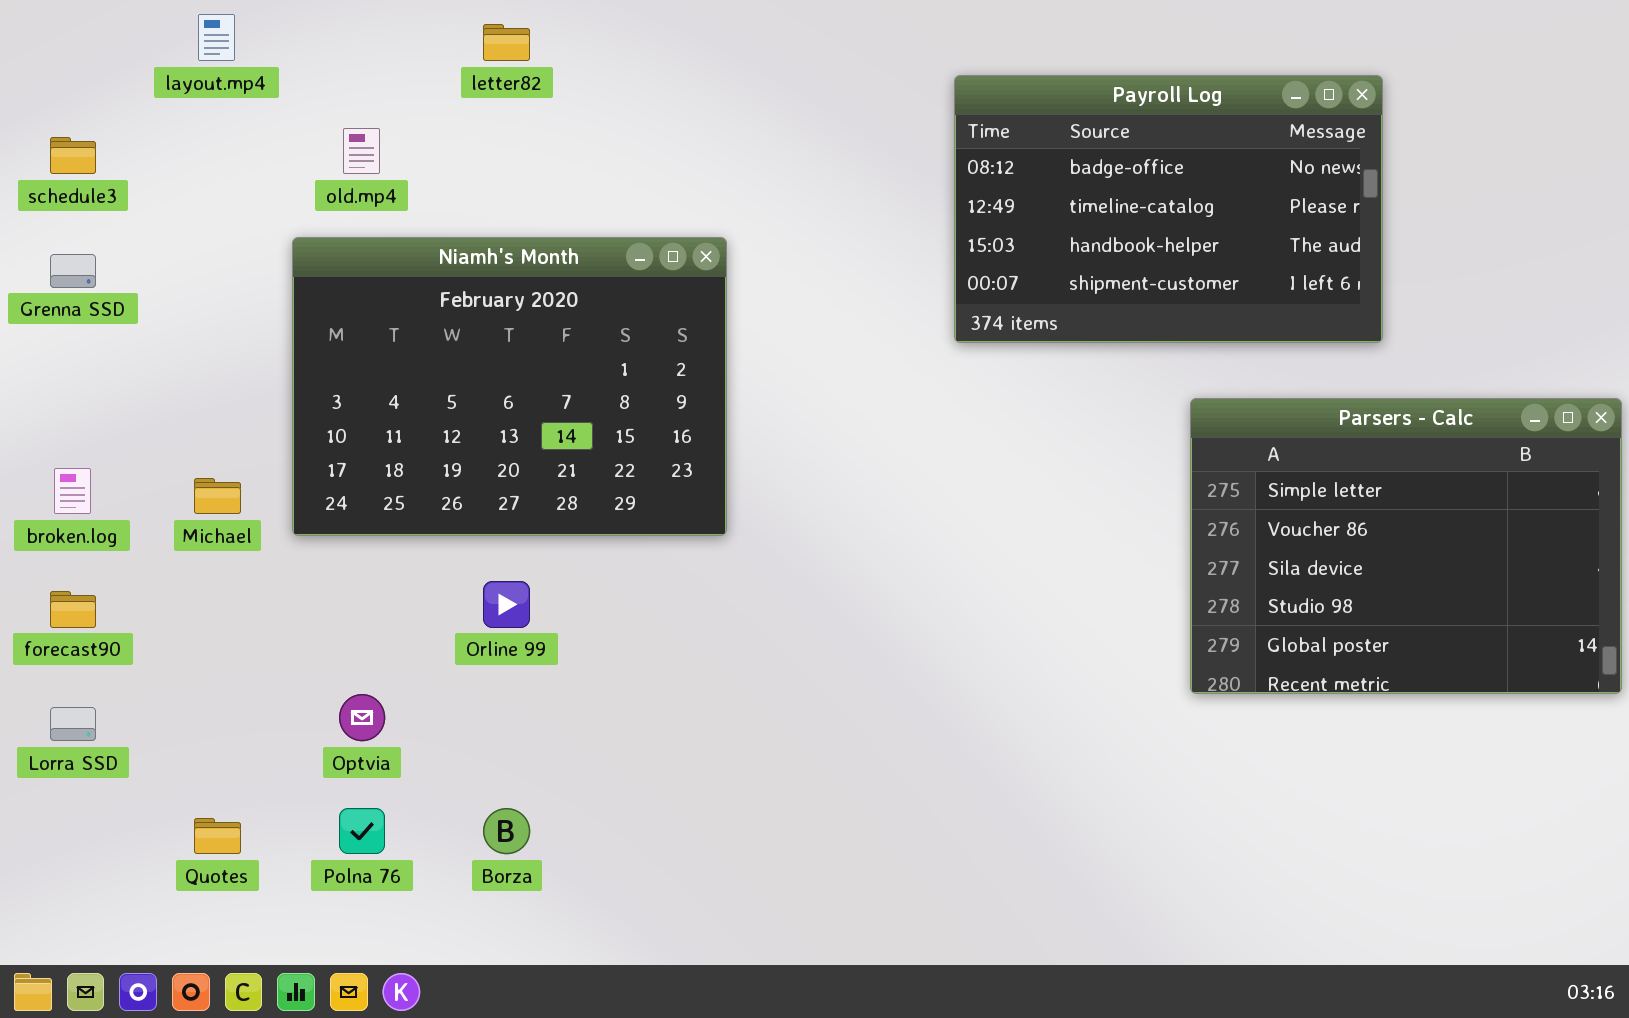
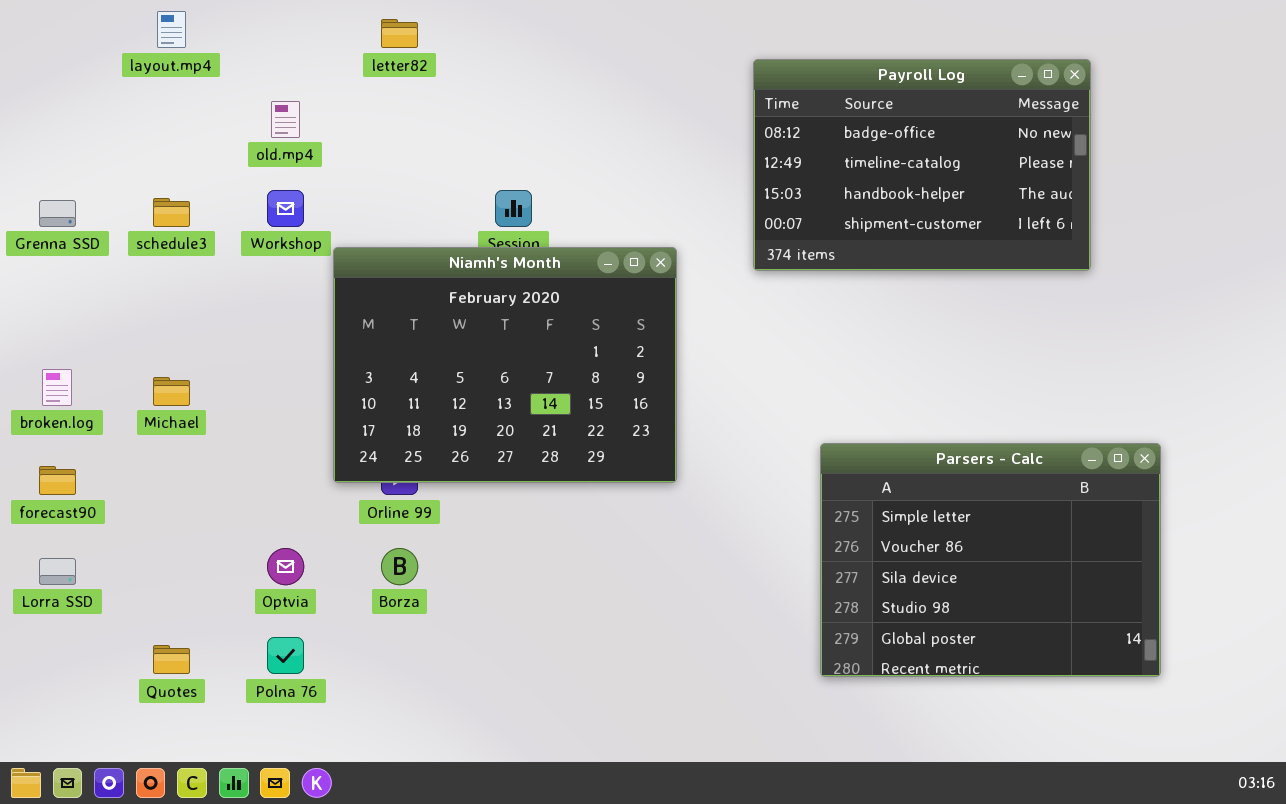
schedule3: [50,137,96,174] -> [153,198,190,227], moved
Niamh's Month: [292,237,727,536] -> [333,247,677,483], moved
Parsers - Calc: [1190,398,1622,694] -> [820,443,1161,677], moved
Borza: [483,808,530,854] -> [381,548,418,585], moved

